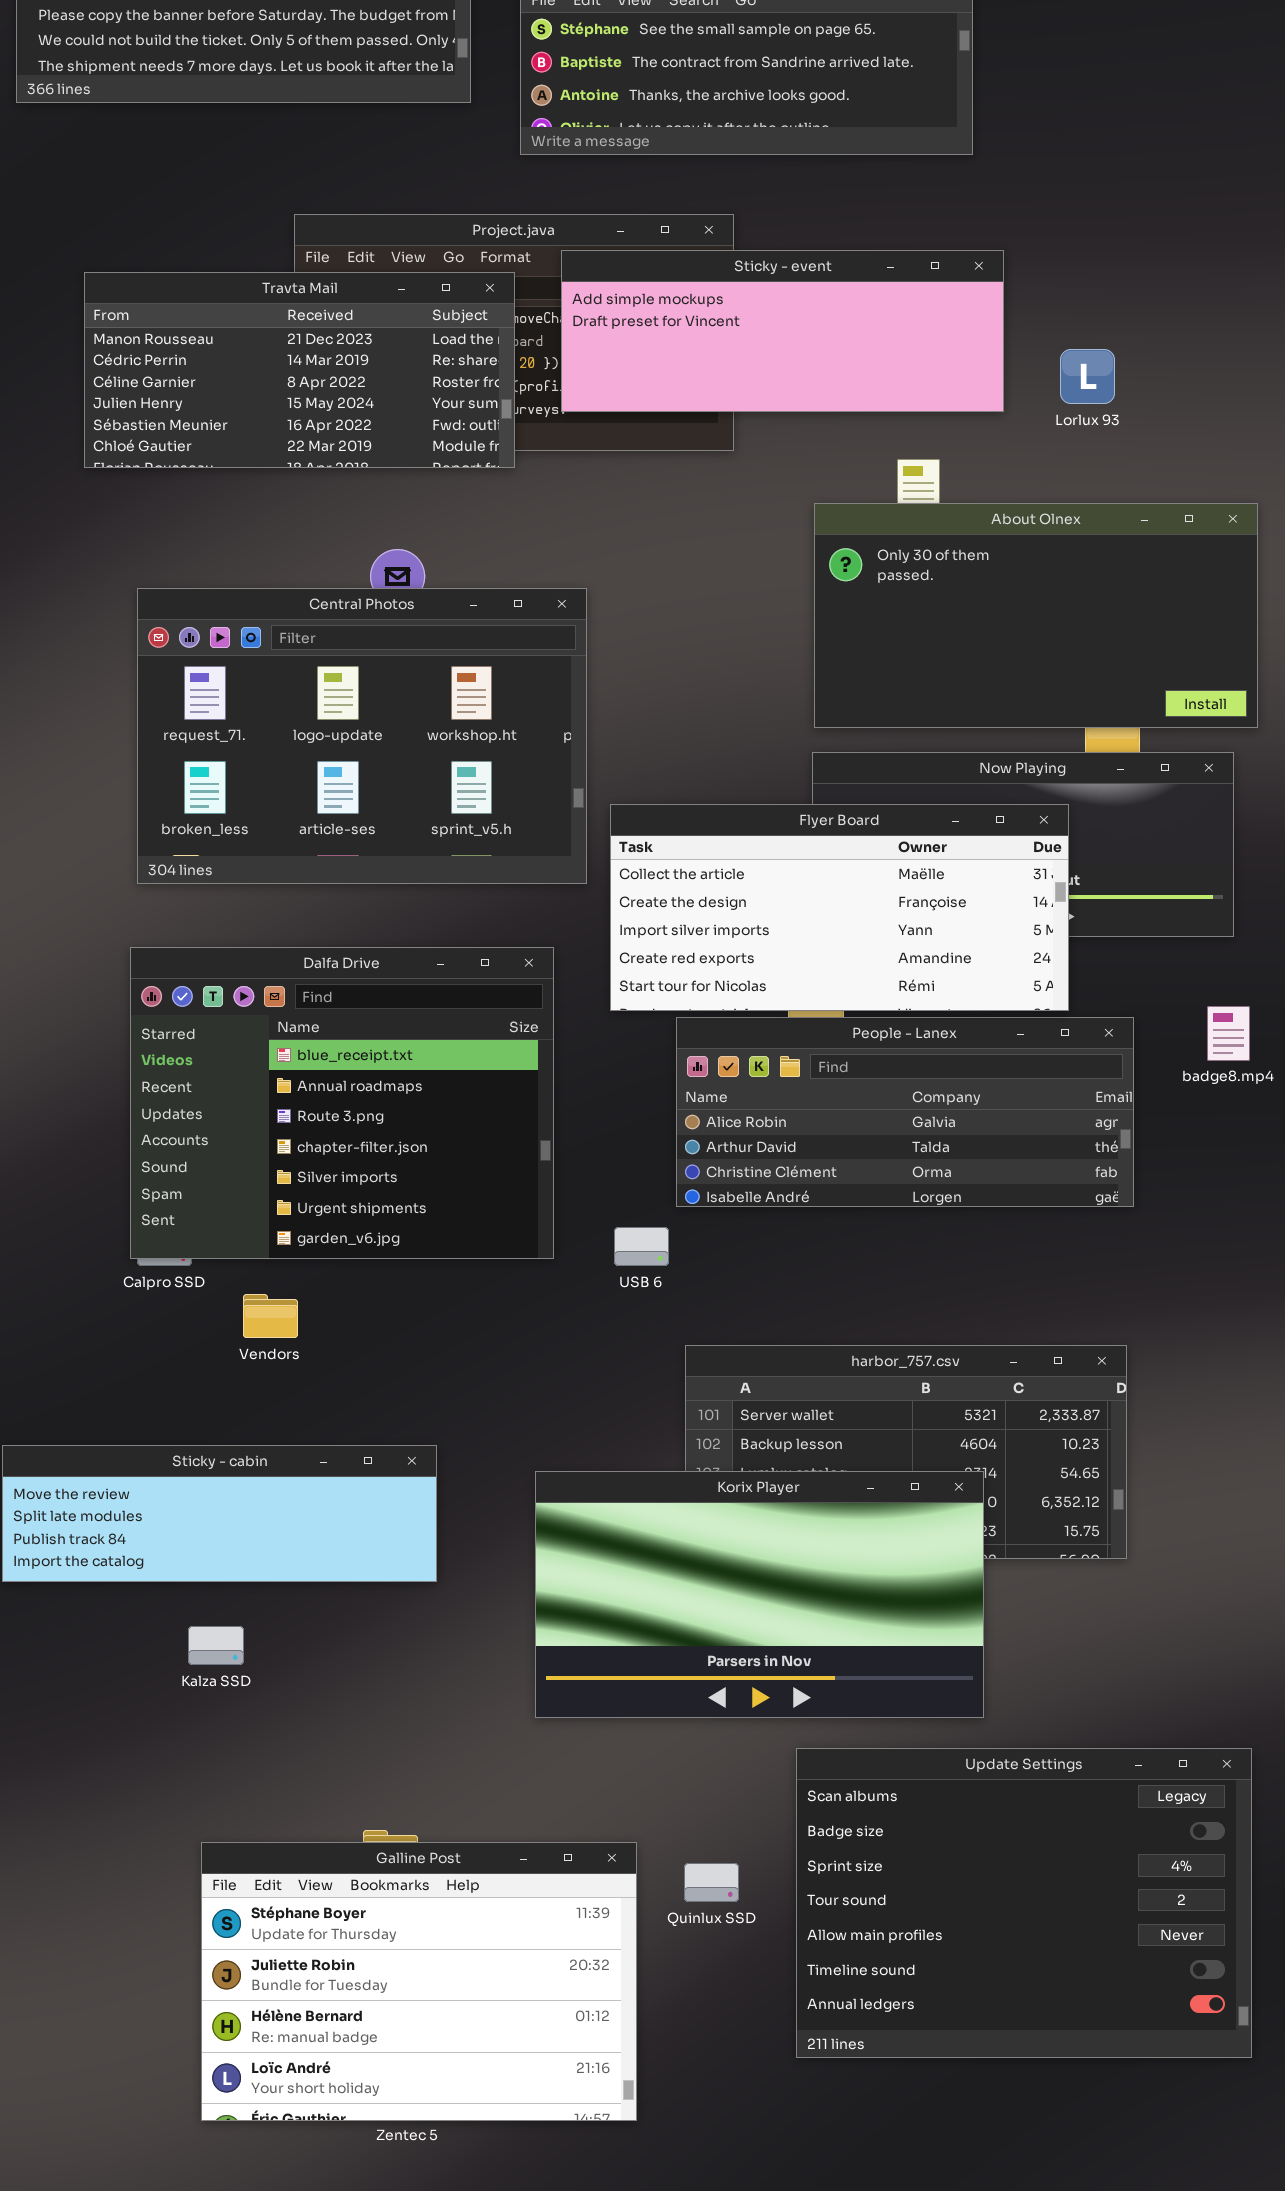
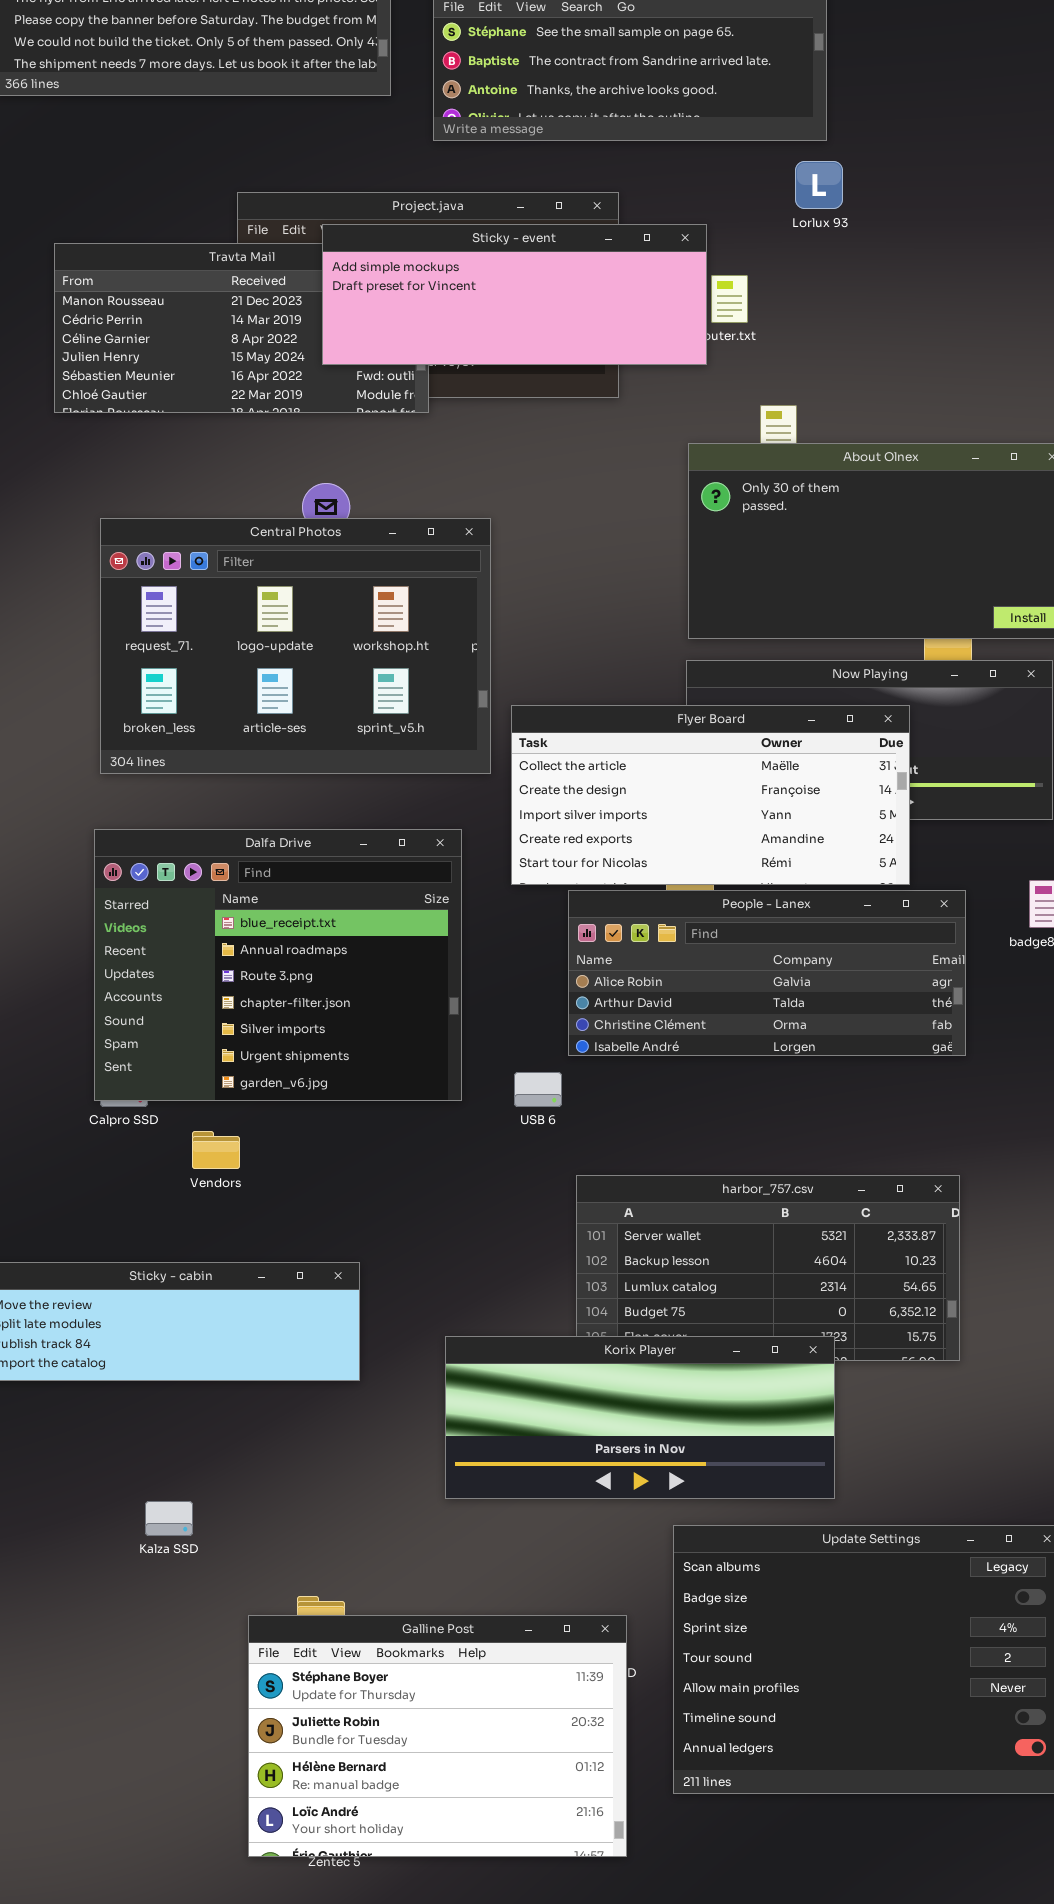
Sticky - event: [561,250,1004,412] -> [322,224,707,365], moved
Lorlux 93: [1060,349,1115,404] -> [795,161,843,209], moved
Korix Player: [535,1471,984,1718] -> [445,1336,835,1499], resized
Kalza SSD: [188,1626,244,1665] -> [145,1501,193,1536], moved
Galline Post: [201,1842,637,2121] -> [248,1615,627,1857], moved

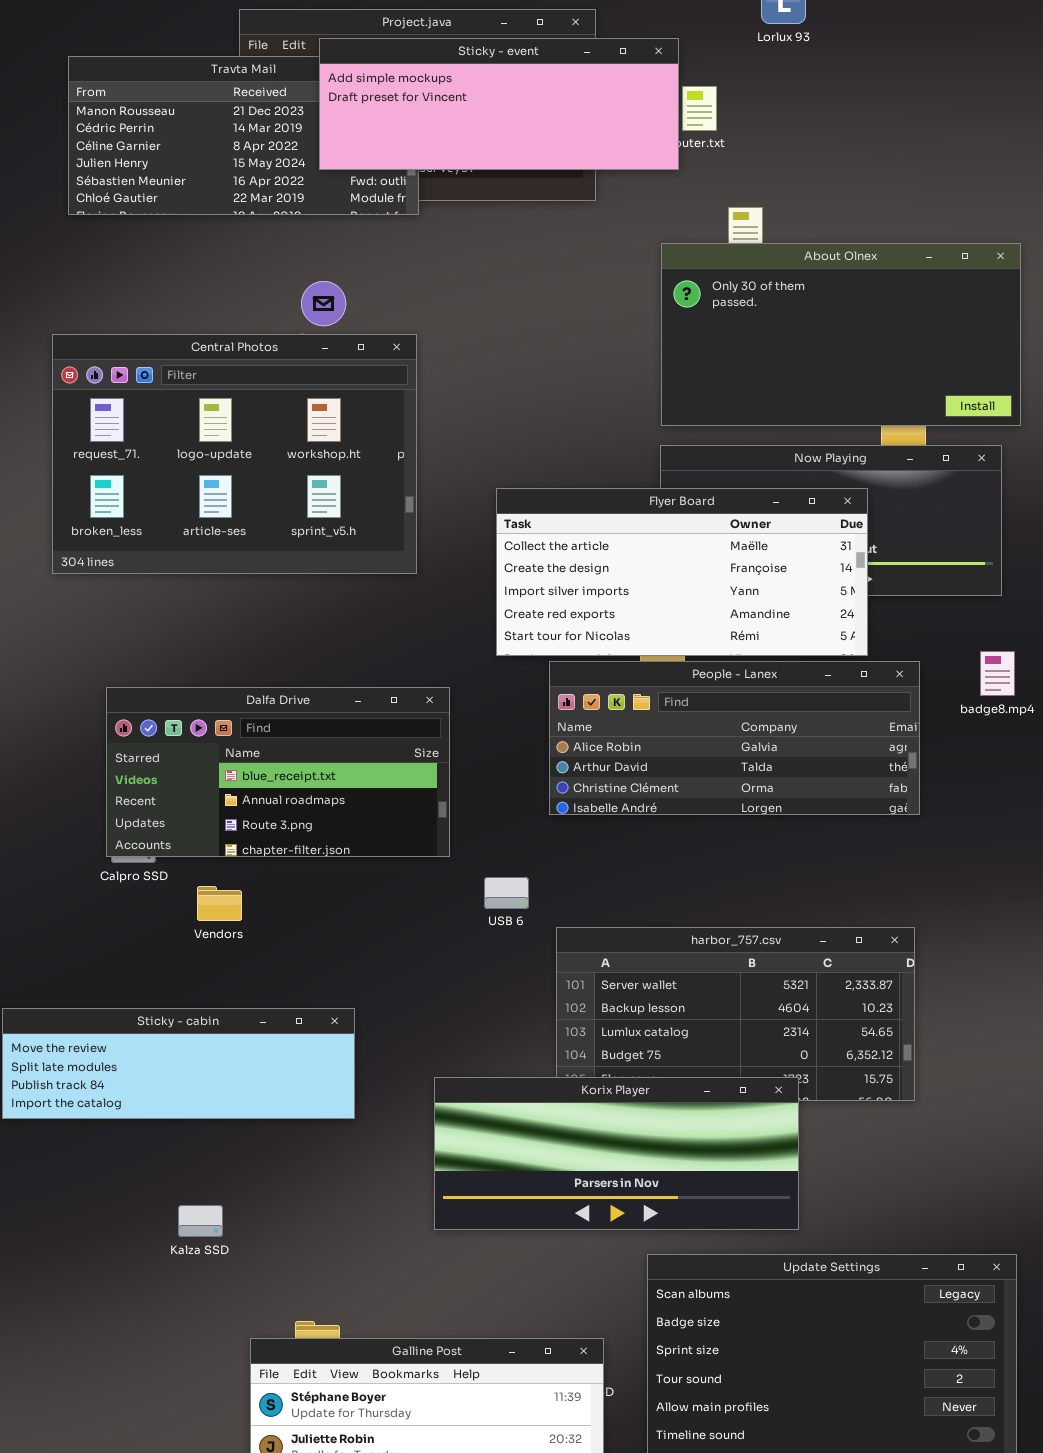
Central Photos: [100,518,491,774] -> [52,334,417,574], moved
Dalfa Drive: [94,829,462,1101] -> [106,687,450,857], resized
USB 6: [514,1072,562,1107] -> [484,877,529,909], moved
Kalza SSD: [145,1501,193,1536] -> [178,1205,223,1237], moved

